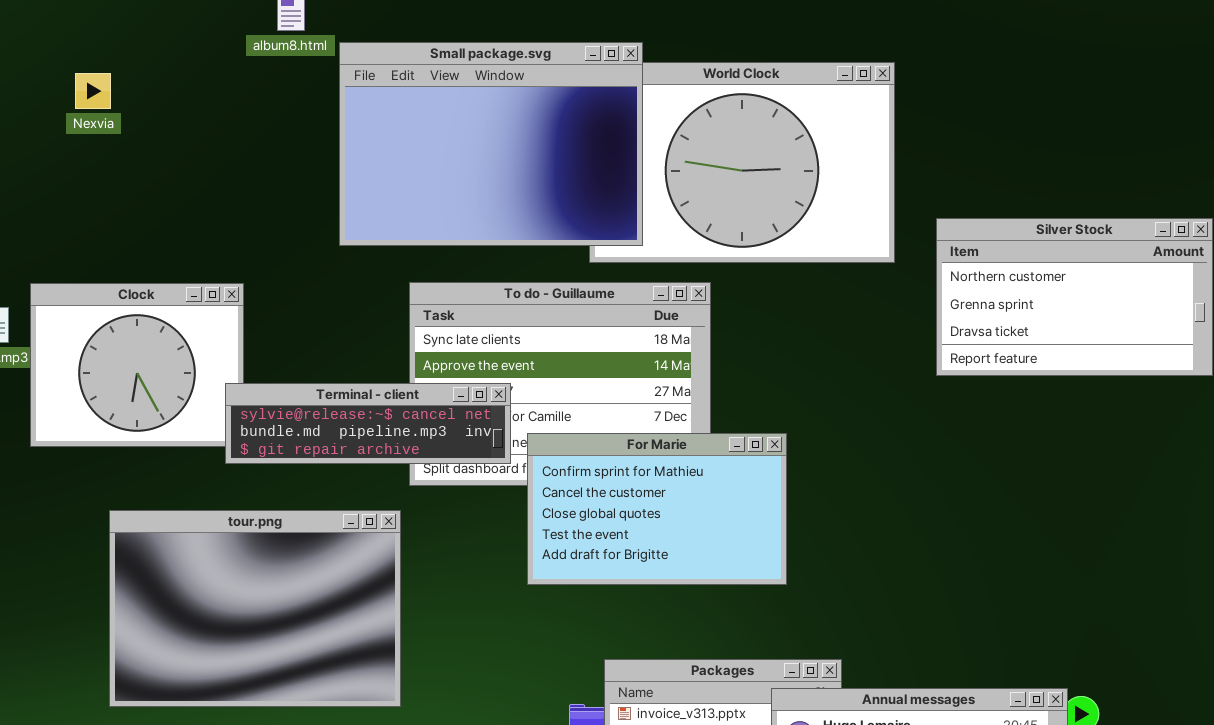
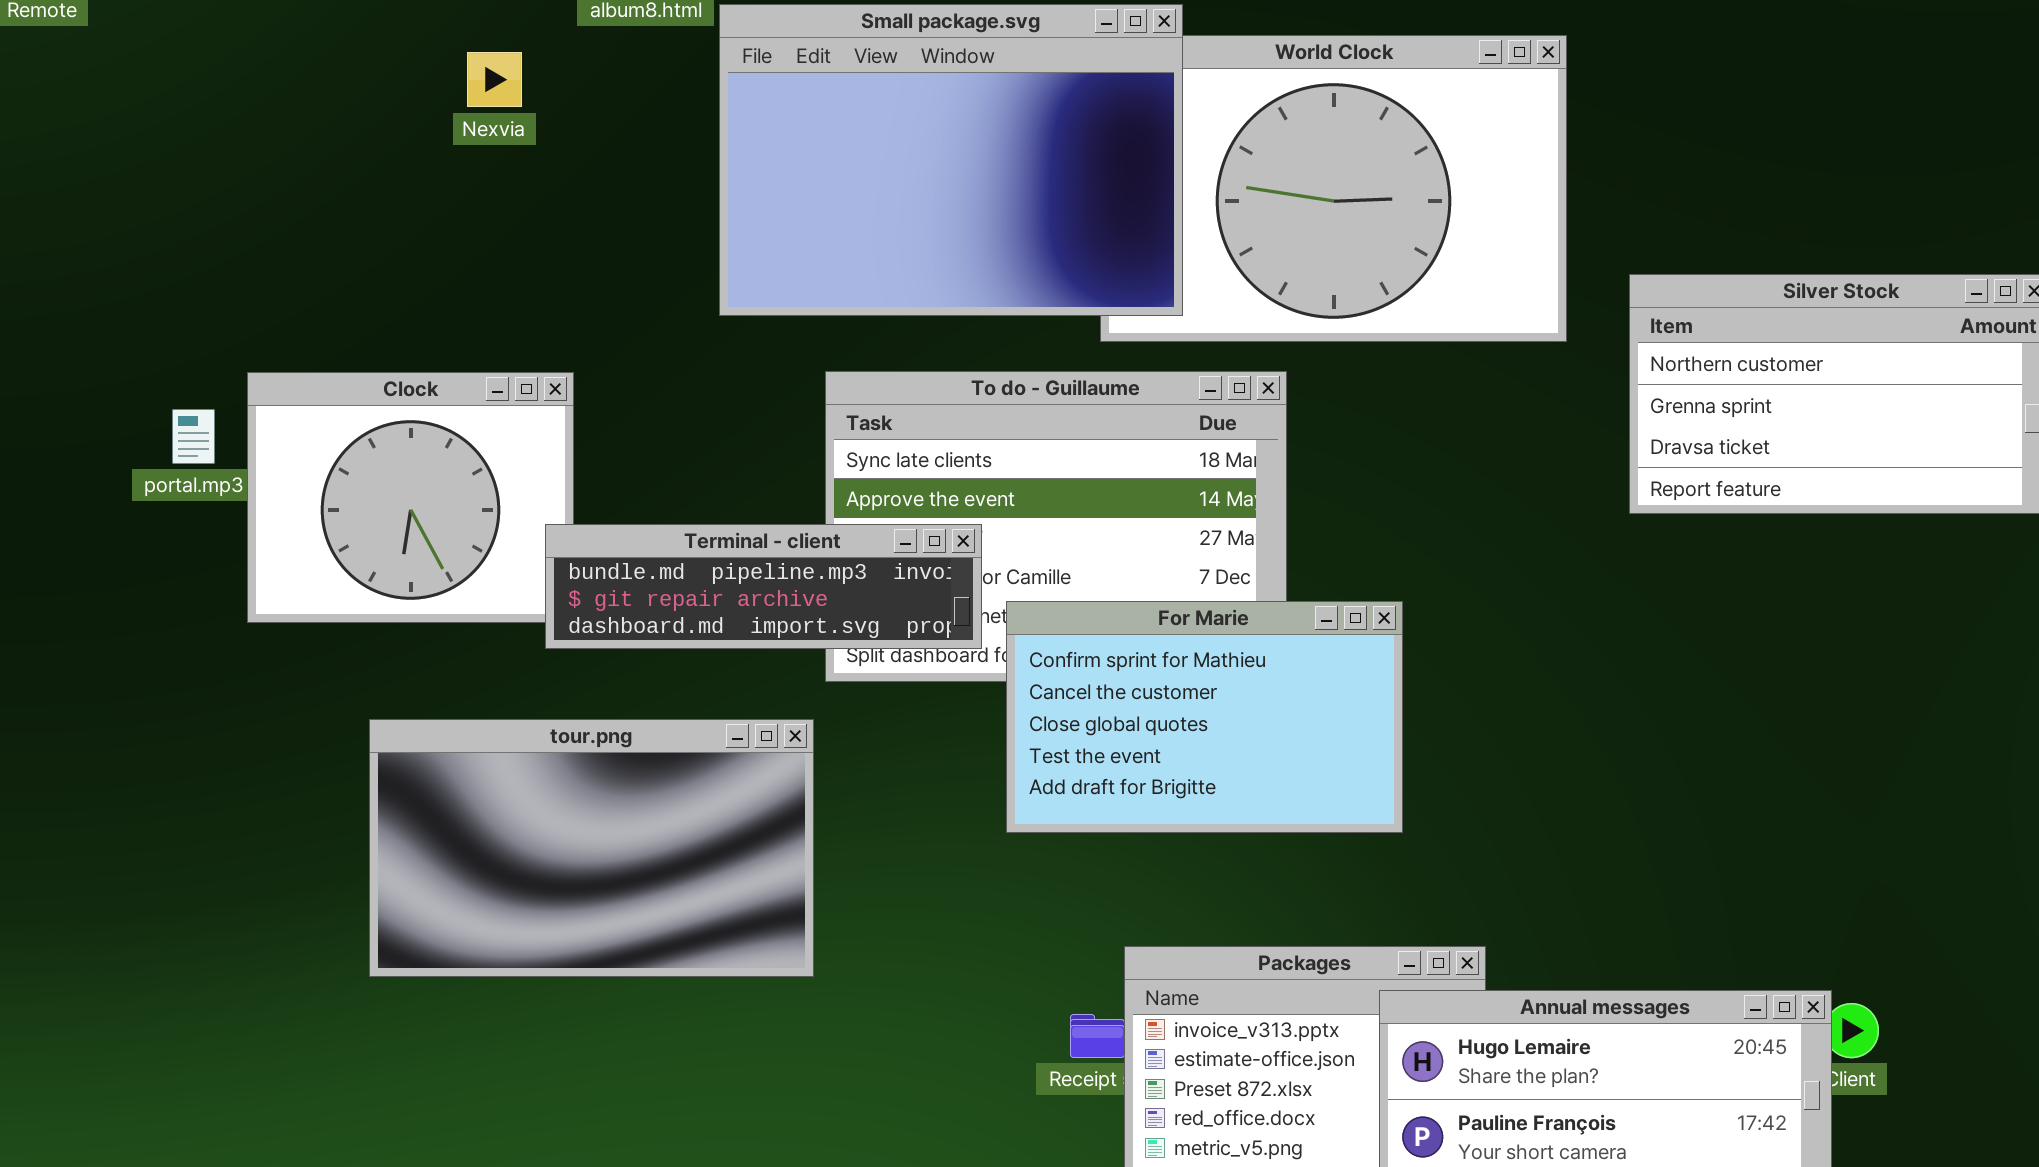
Nexvia: [75,73,111,109] -> [467,52,522,107], moved
Terminal - client: [225,383,511,464] -> [545,524,982,649], scrolled down 1 row
tour.png: [109,510,401,707] -> [369,719,814,977], resized

